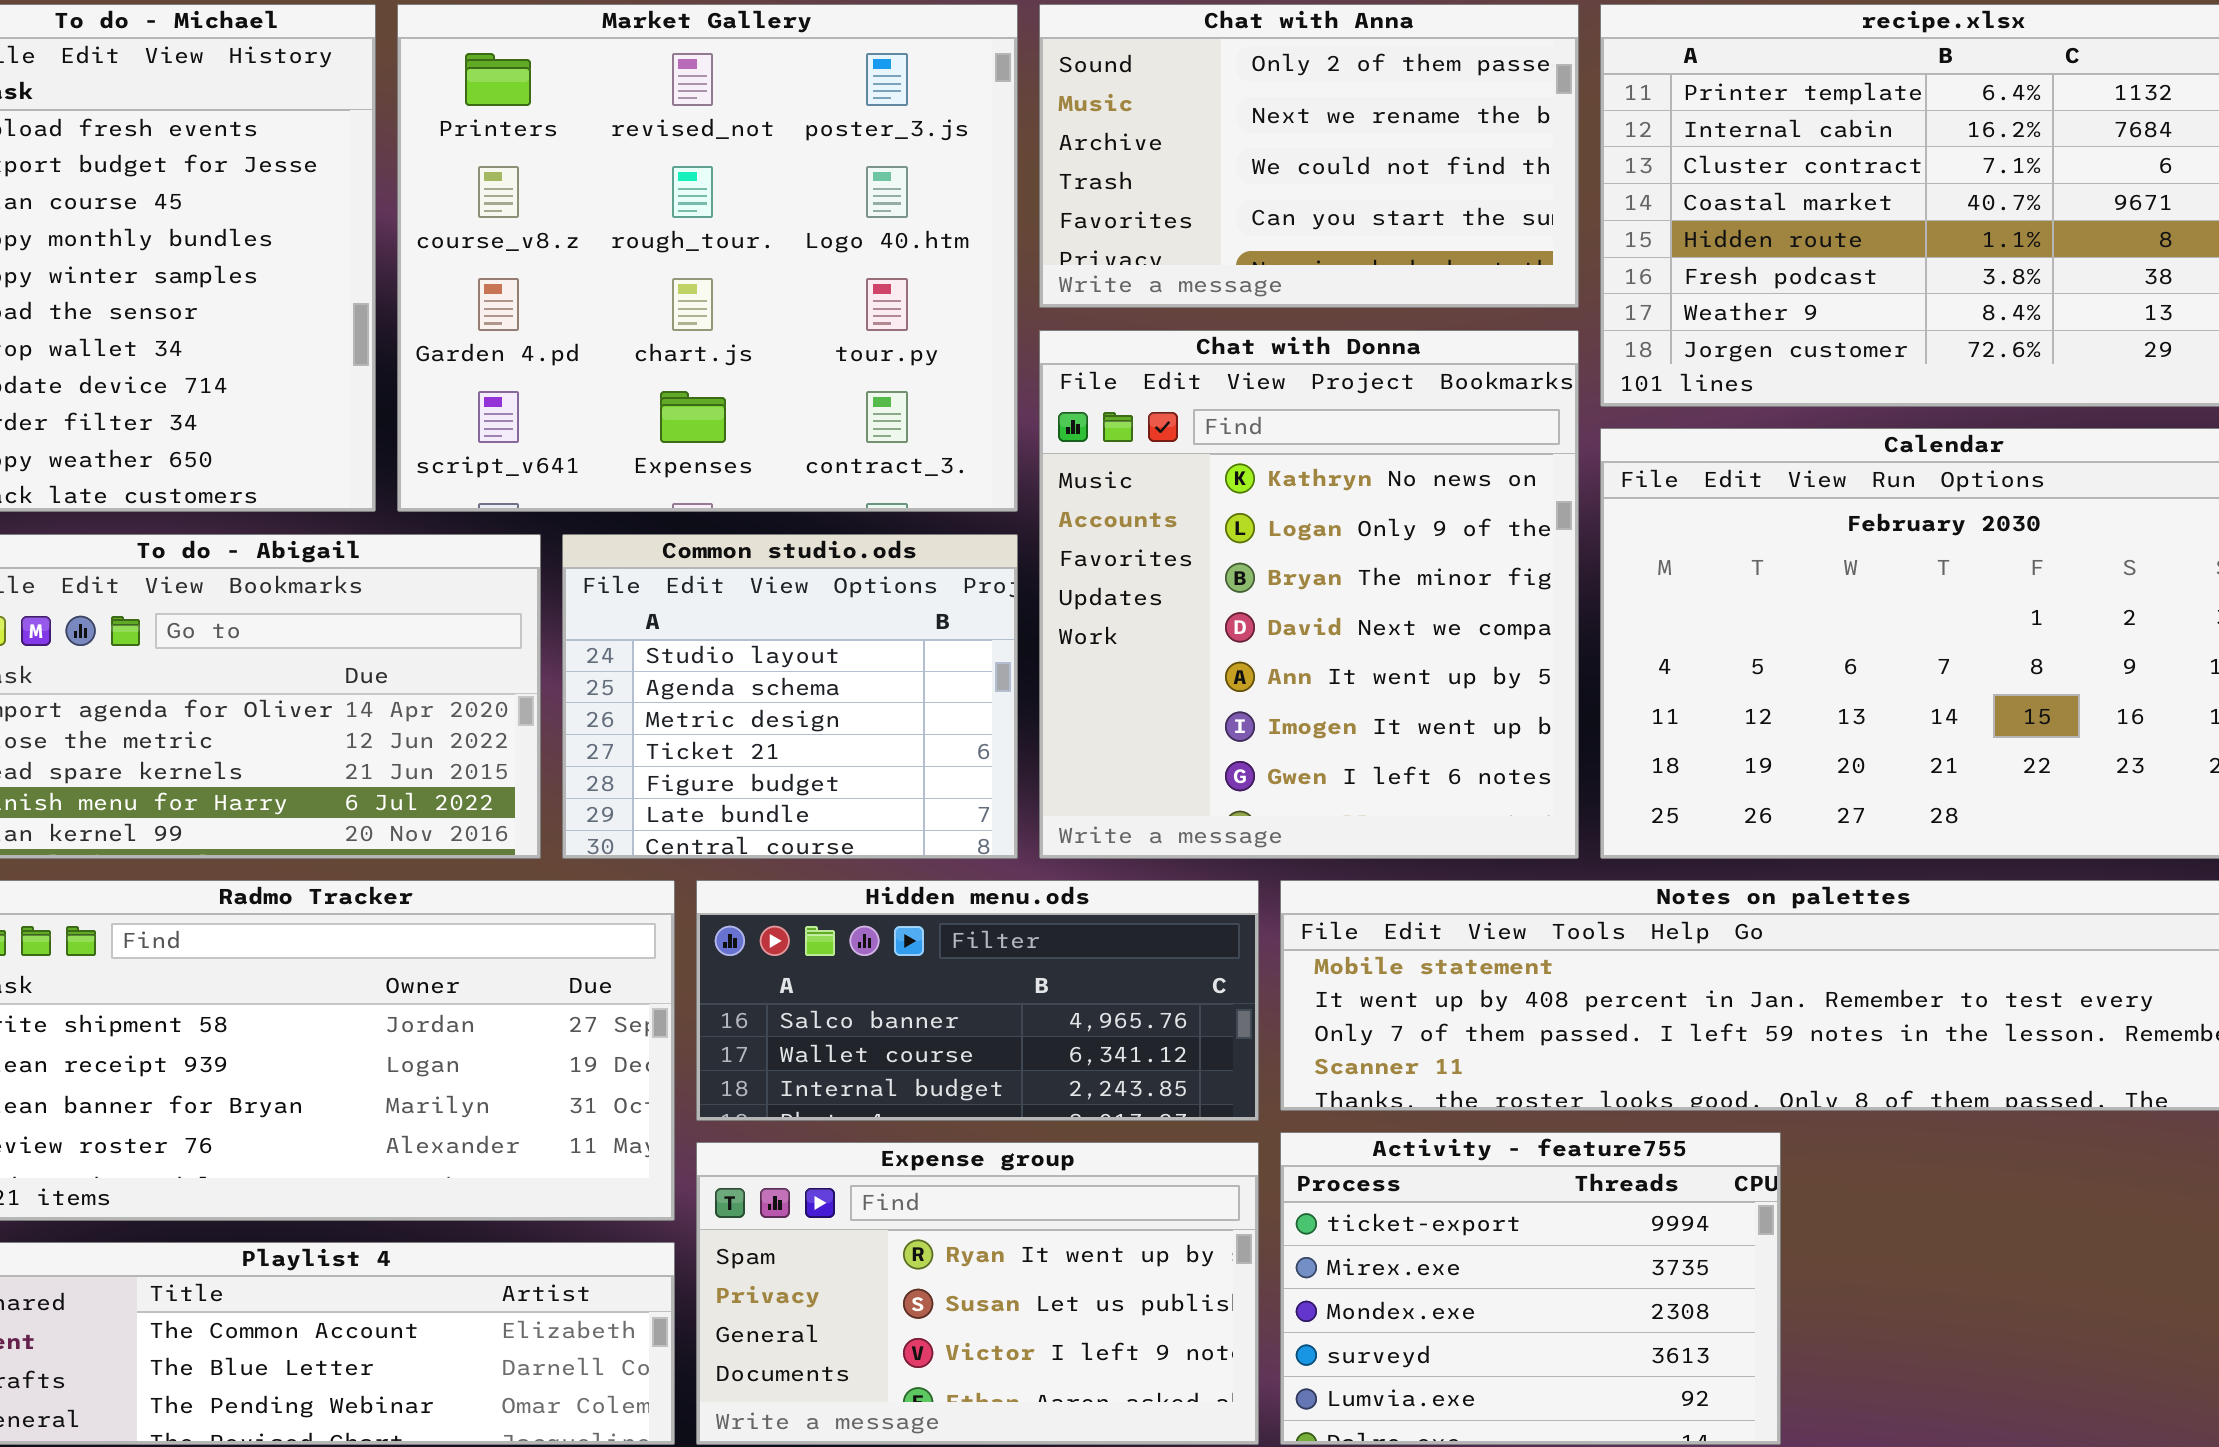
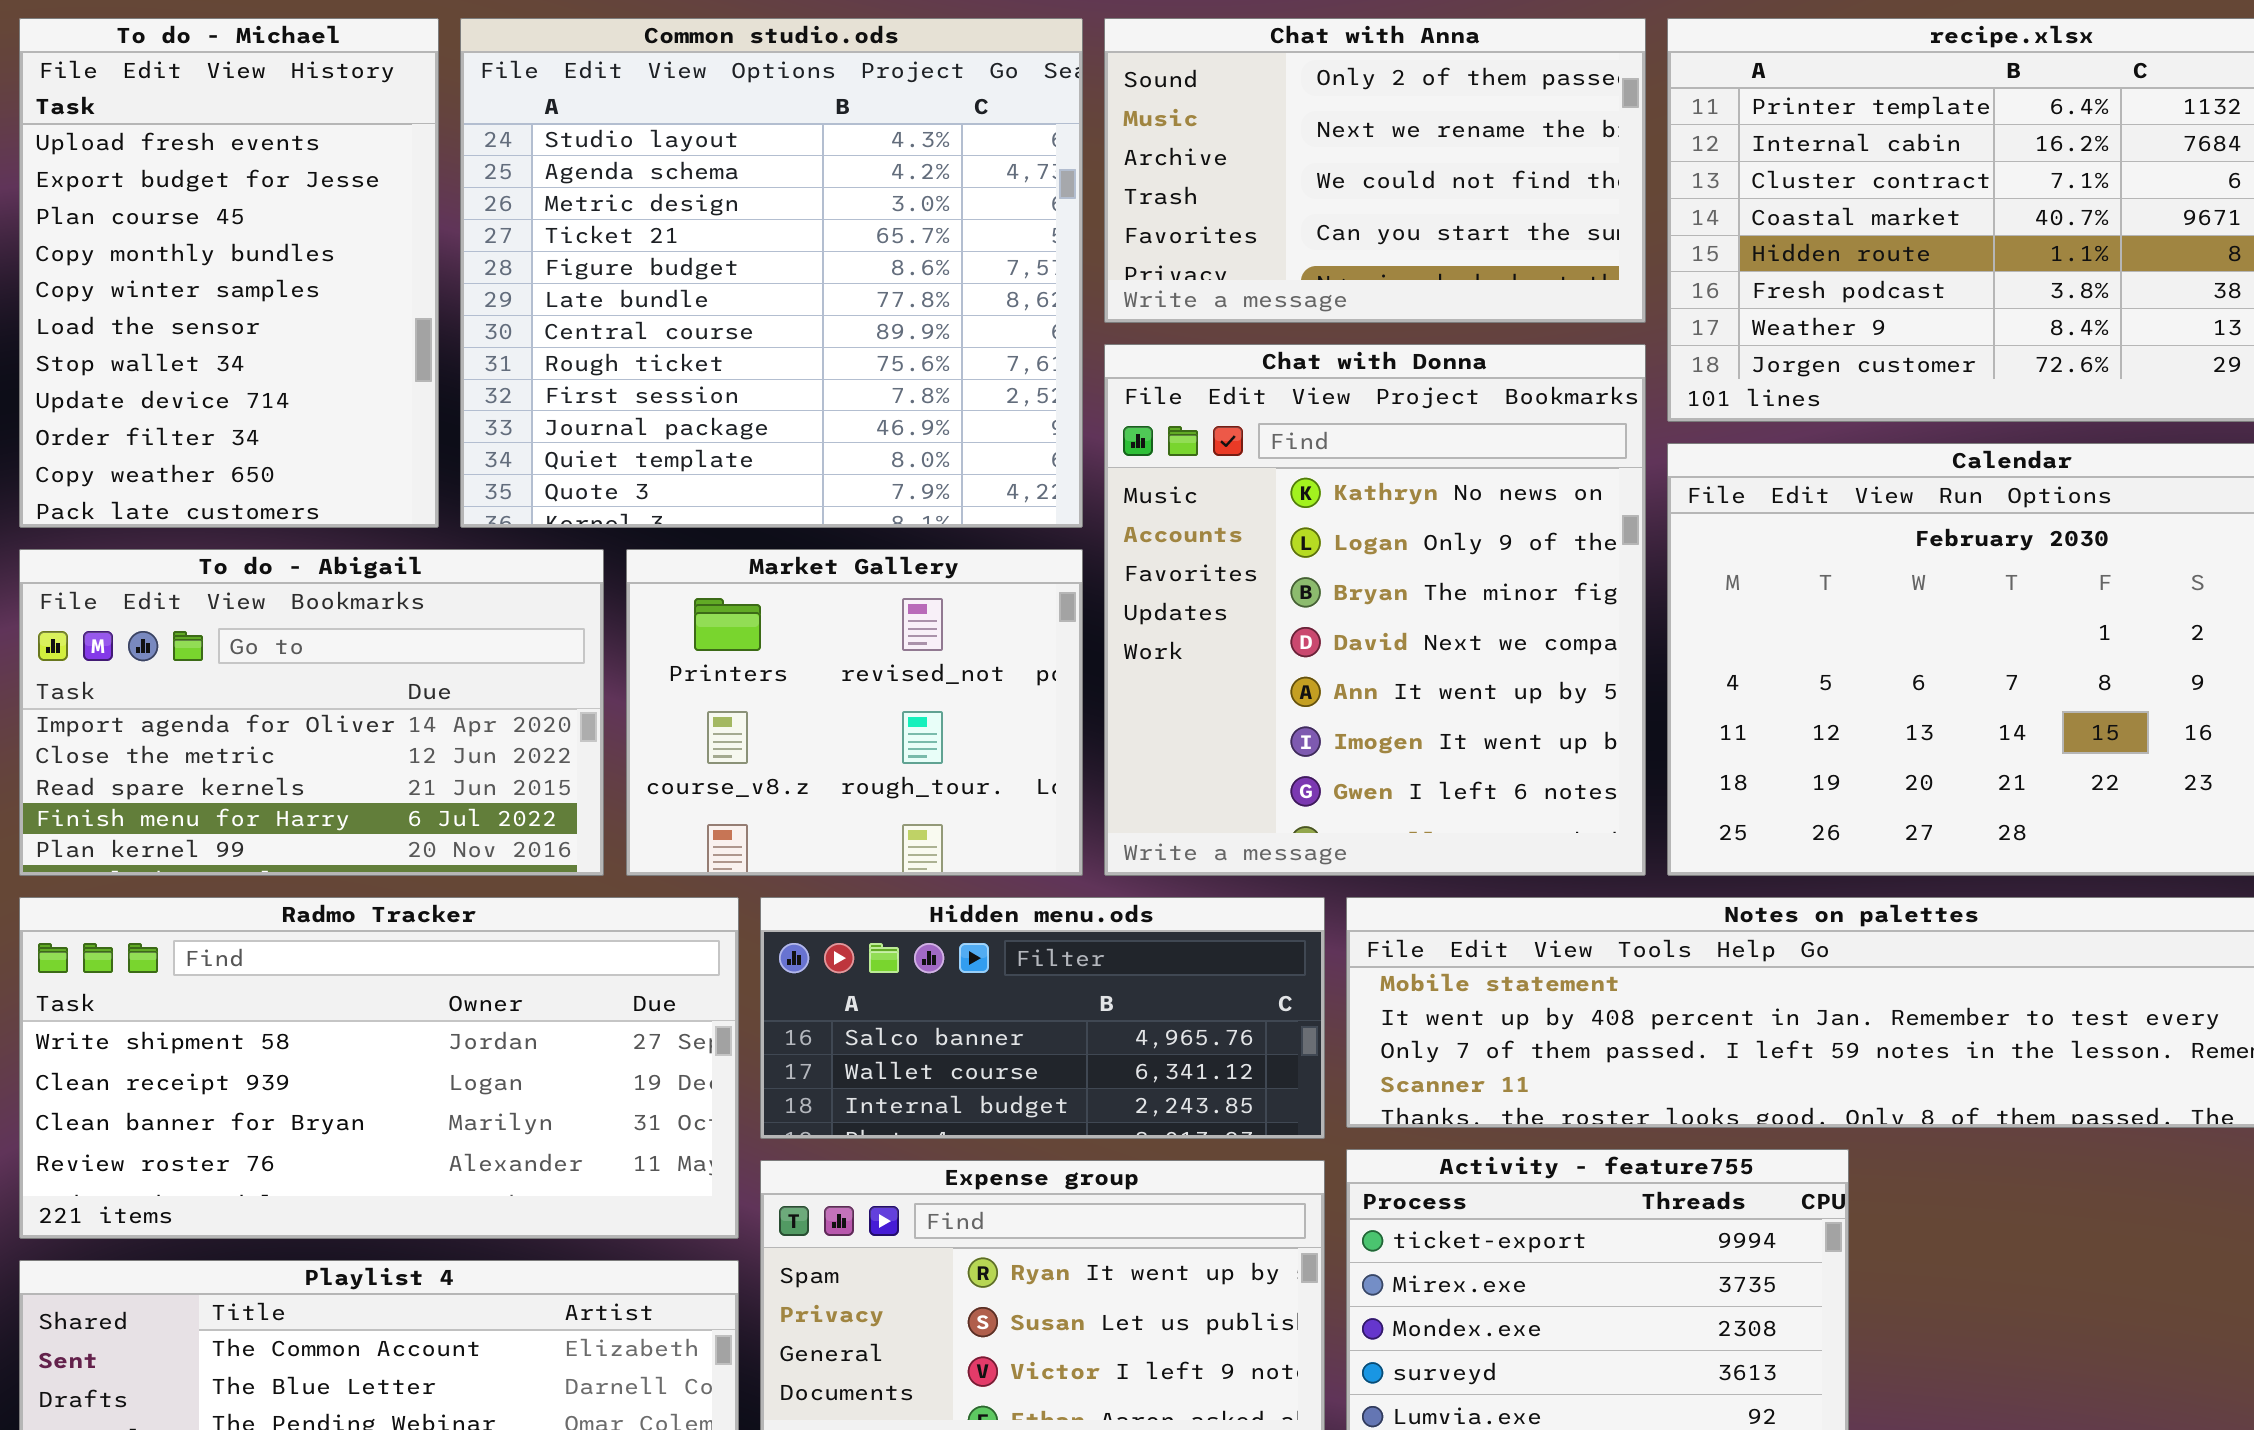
Market Gallery: [397,4,1018,512] -> [626,549,1083,876], moved, resized
Common studio.ods: [562,534,1018,859] -> [460,18,1083,528], moved, resized

